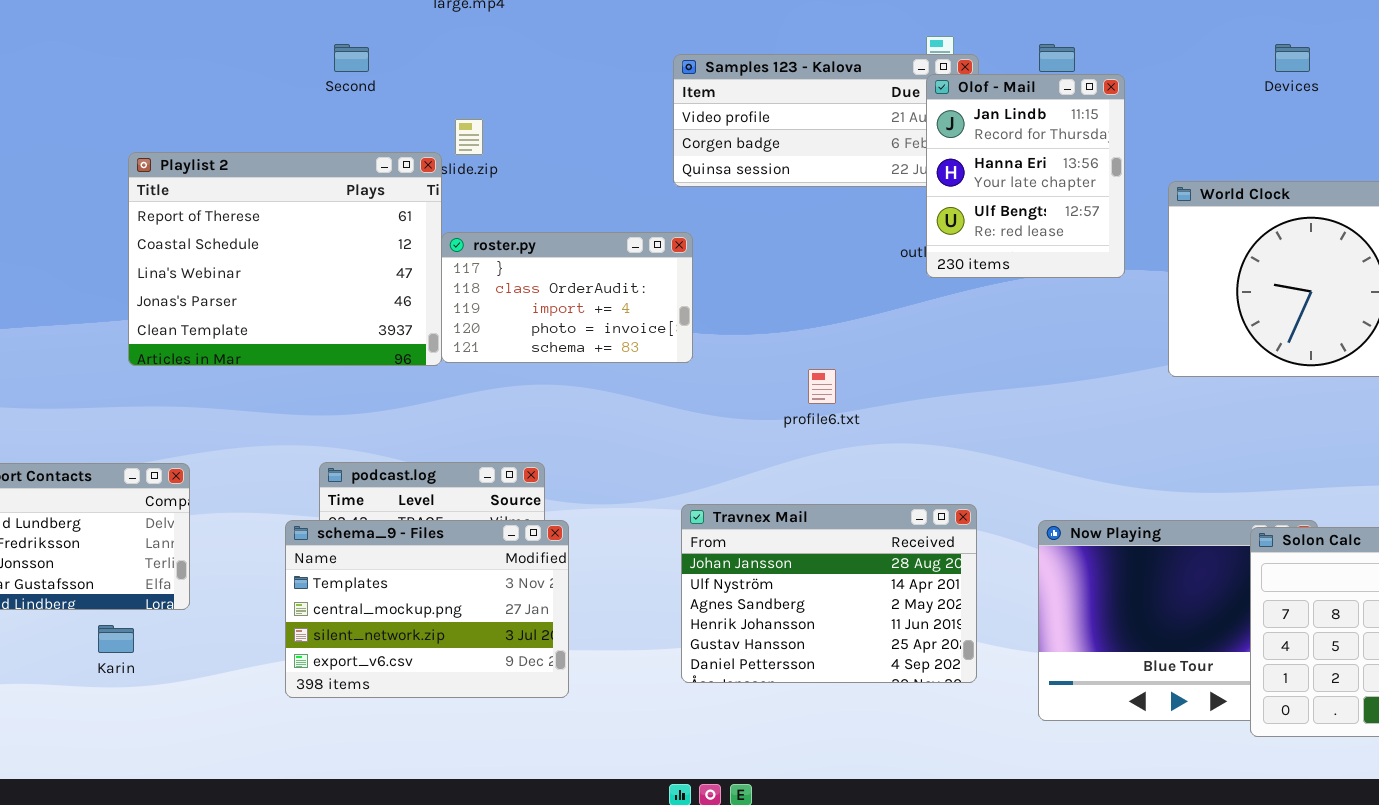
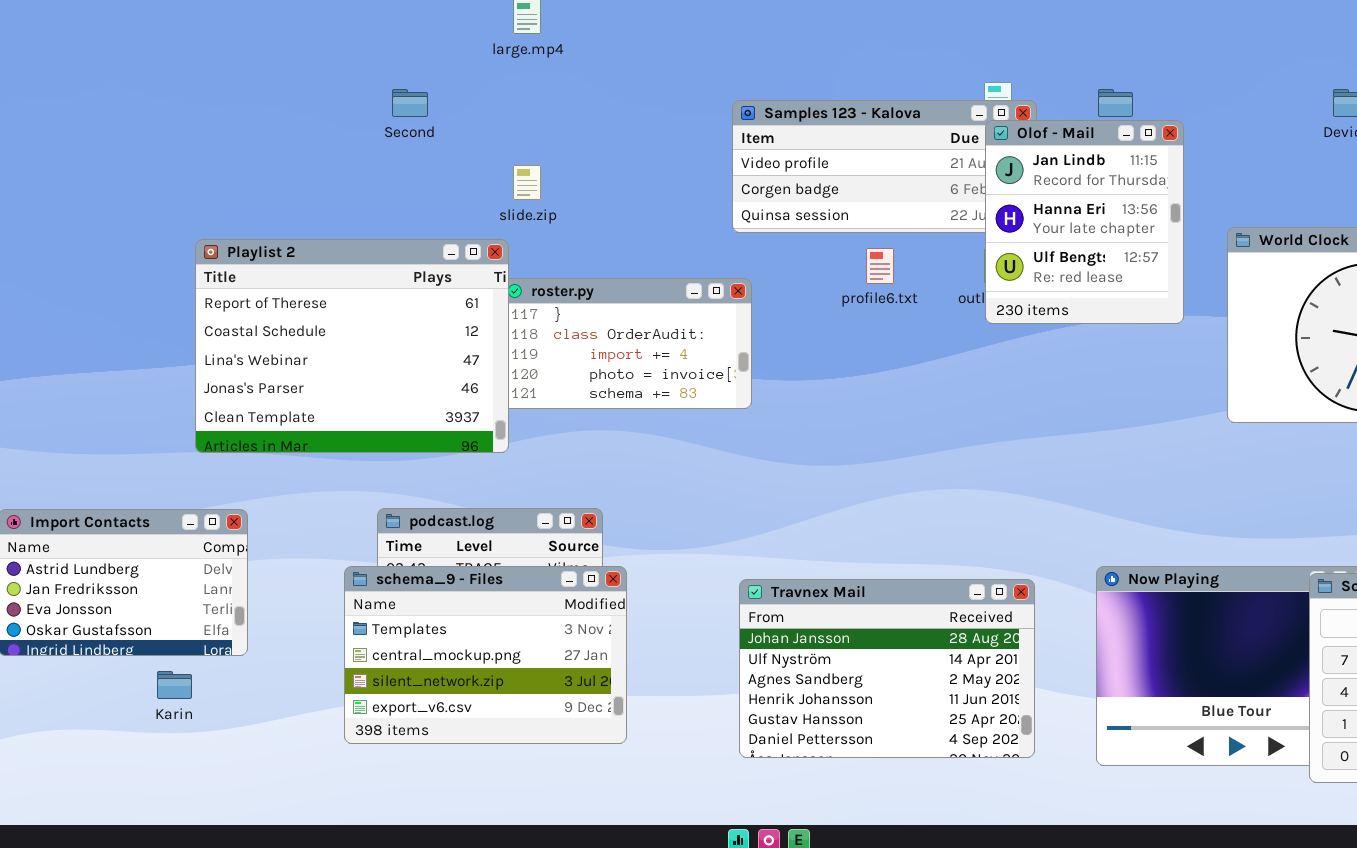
Playlist 2: [128,152,442,366] -> [195,239,509,453], moved
profile6.txt: [808,369,836,404] -> [866,248,894,284], moved
Travnex Mail: [681,504,977,683] -> [739,579,1035,758], moved

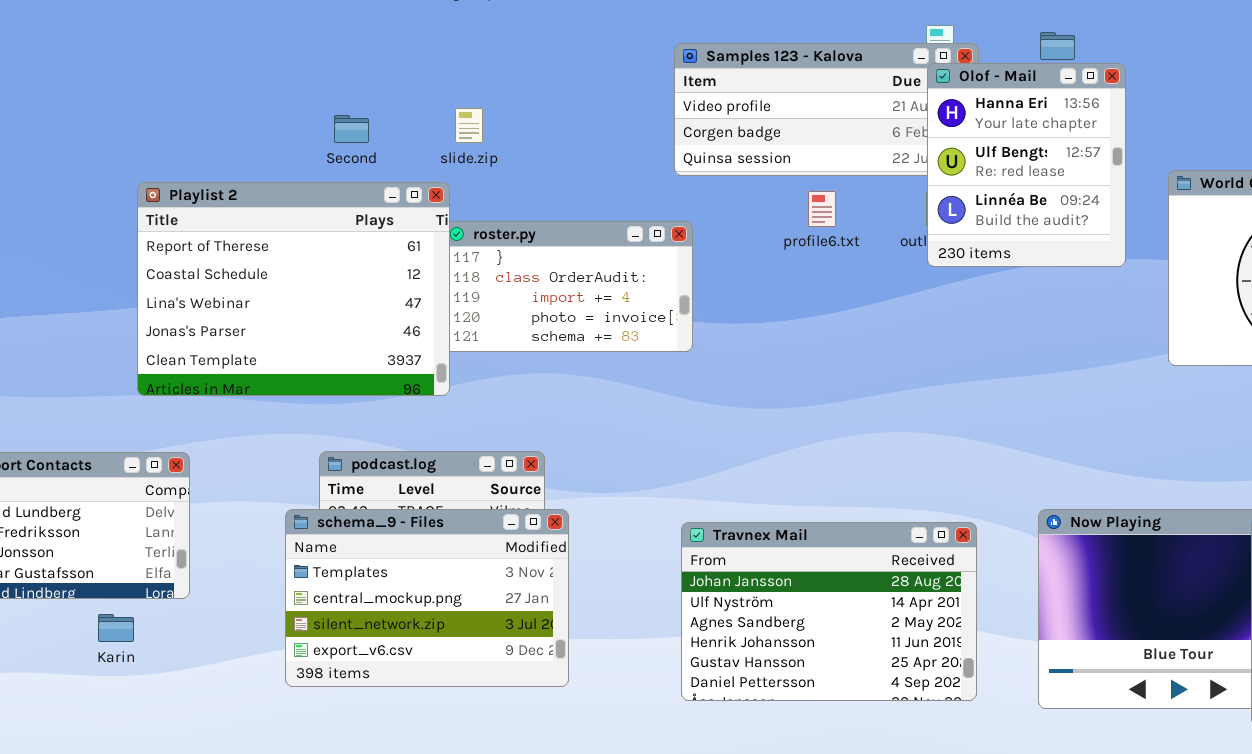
Second: [392,89,428,117] -> [334,115,369,143], moved
Olof - Mail: [985,120,1184,324] -> [927,63,1126,267], scrolled down 1 row

